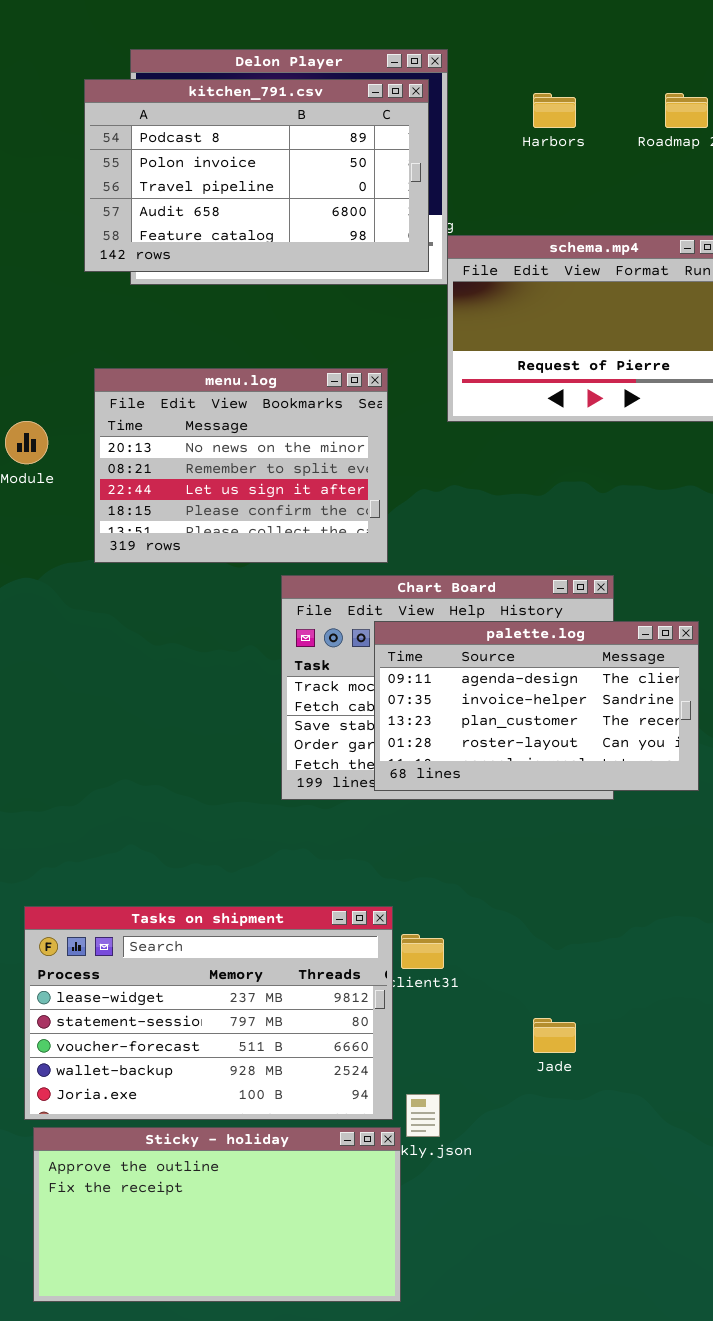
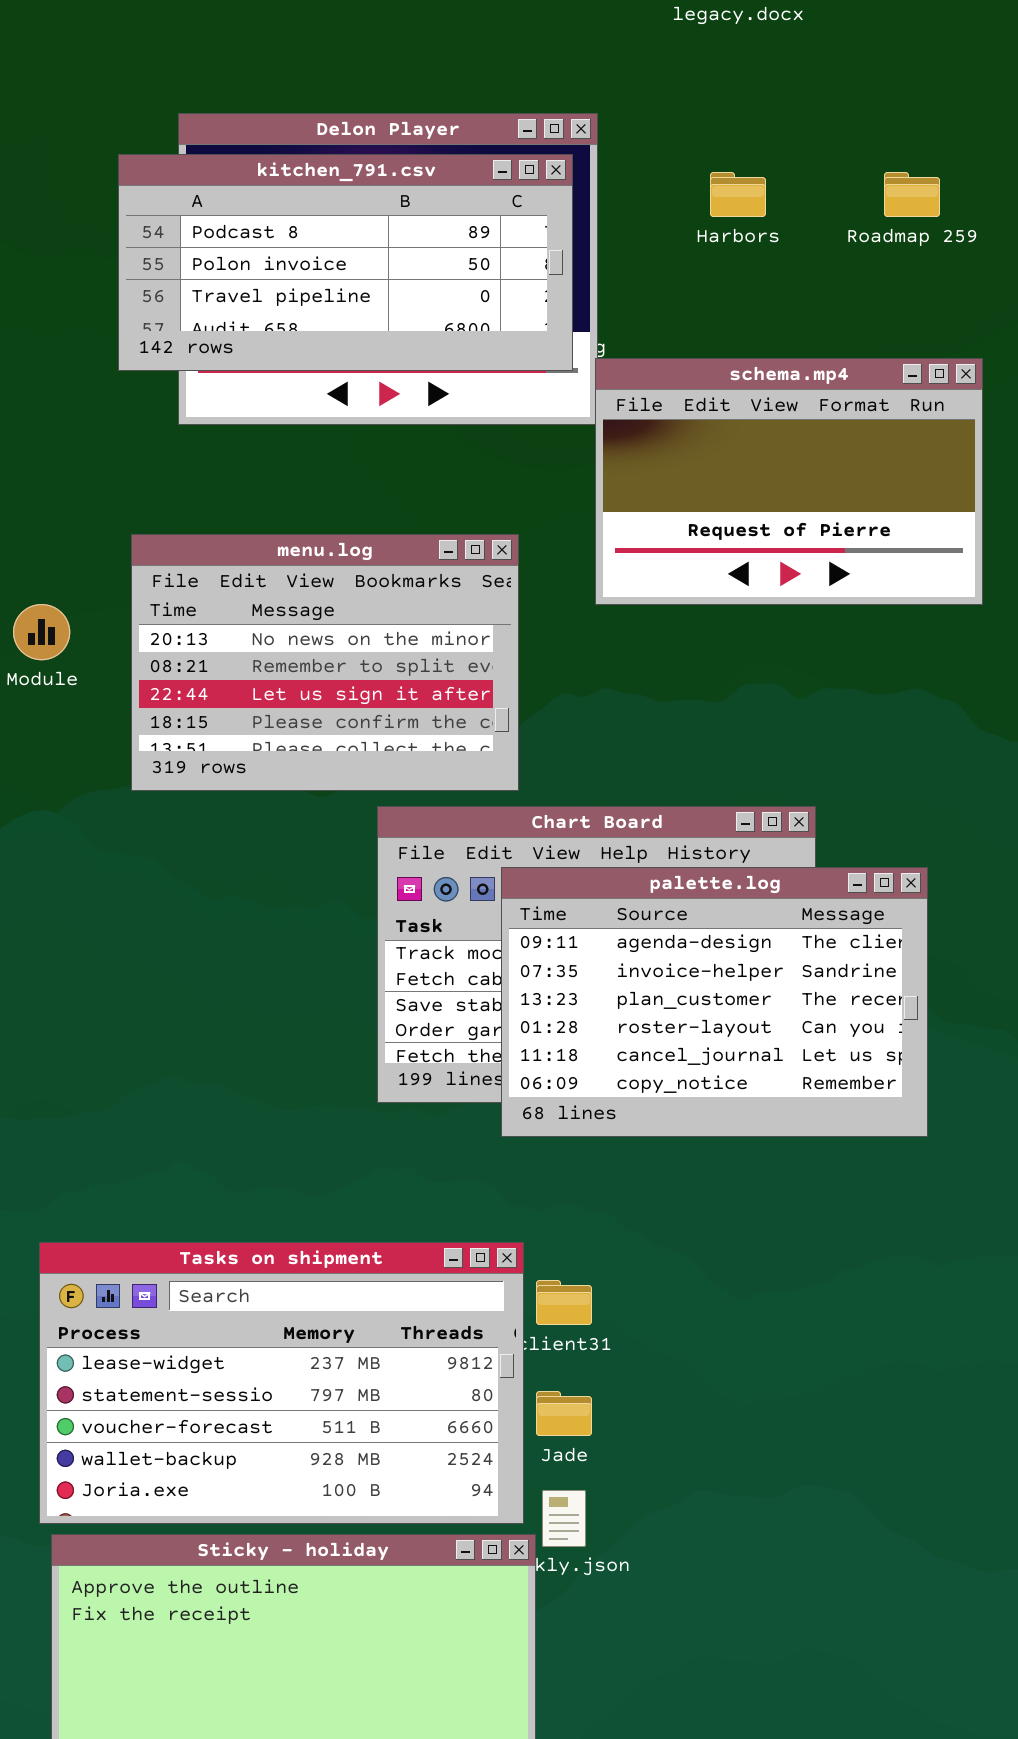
kitchen_791.csv: [84,79,429,272] -> [118,154,573,371], resized
palette.log: [374,621,699,791] -> [501,867,928,1137], resized
Jade: [533,1018,576,1053] -> [536,1391,592,1436], moved

